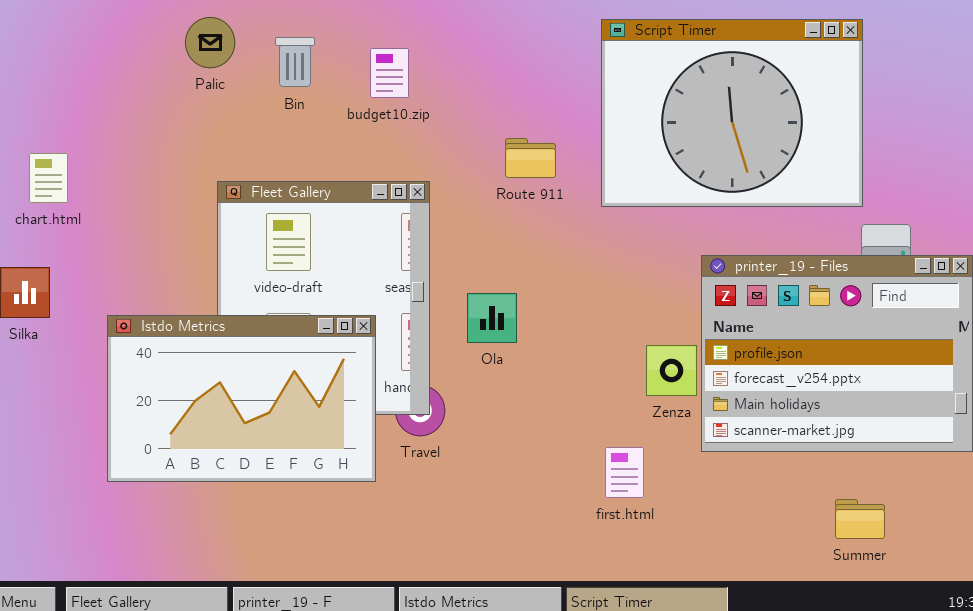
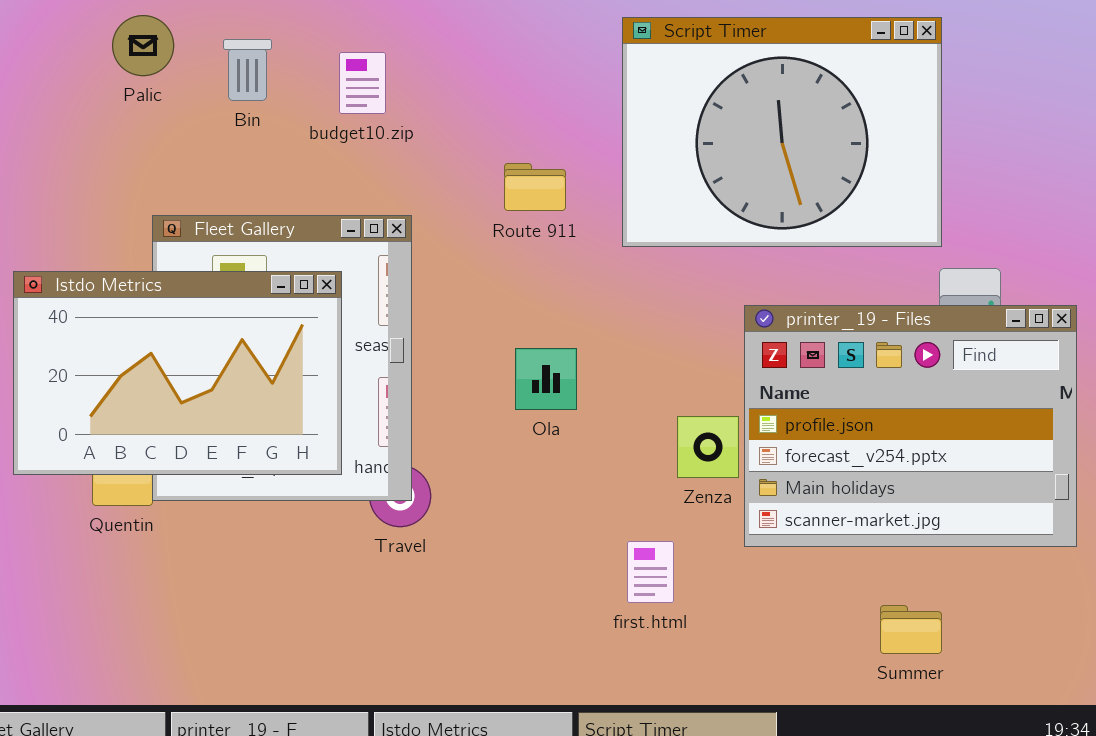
Ola: [467,293,517,343] -> [515,348,577,410], moved
Istdo Metrics: [107,315,376,482] -> [13,271,342,475], moved
Summer: [835,499,885,539] -> [880,605,942,654], moved

